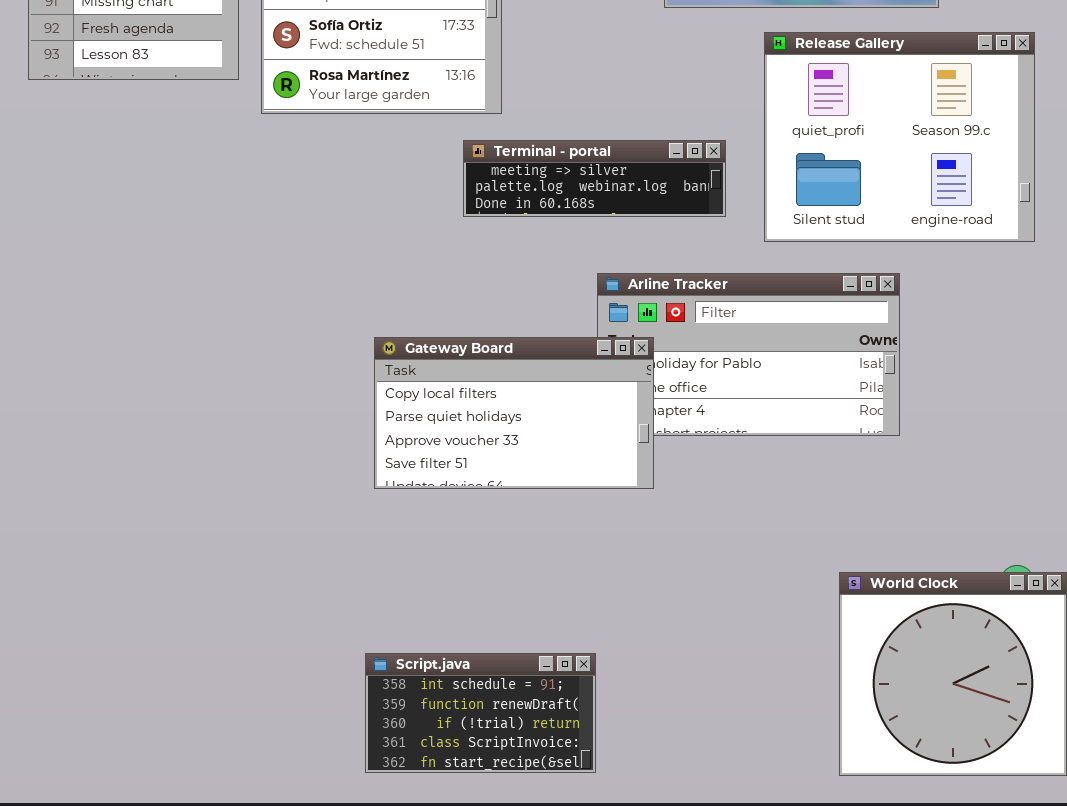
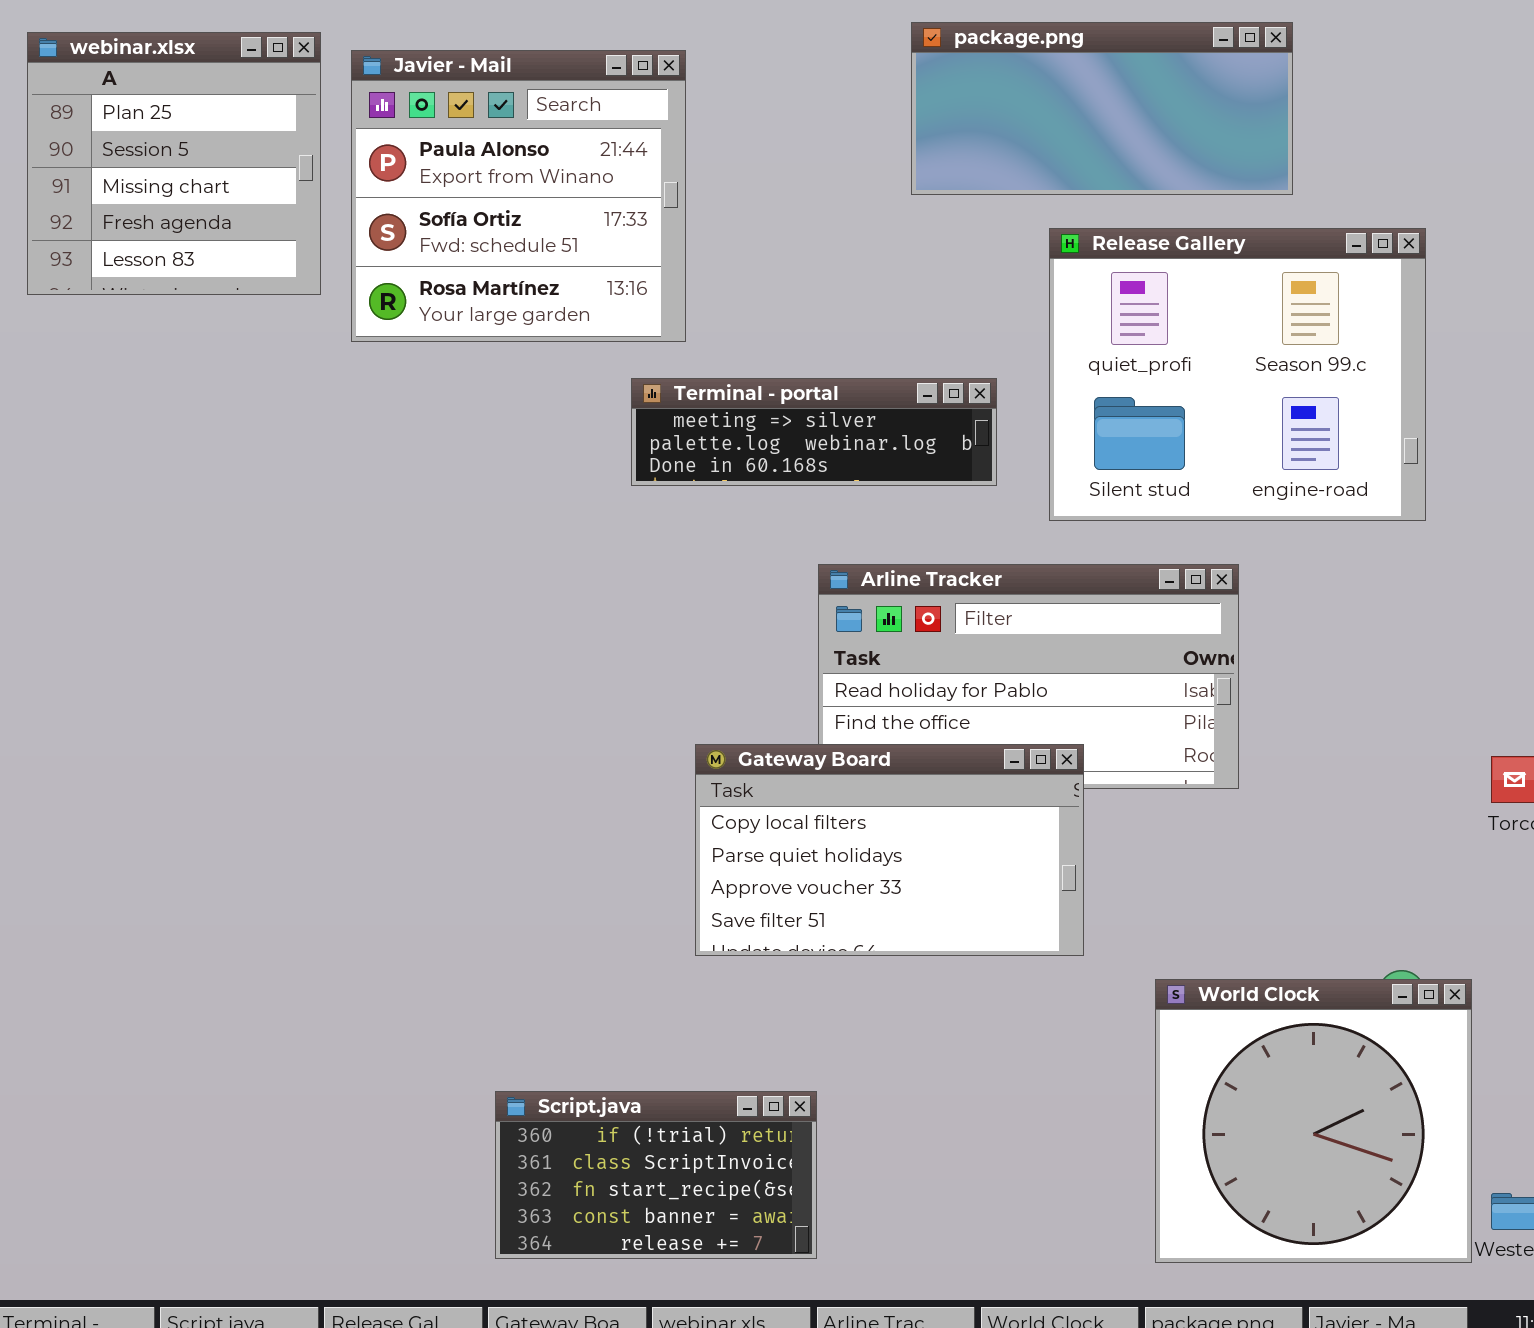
Gateway Board: [374,337,654,489] -> [695,744,1084,956], moved
Script.java: [365,653,596,773] -> [495,1091,817,1259], scrolled down 2 rows

